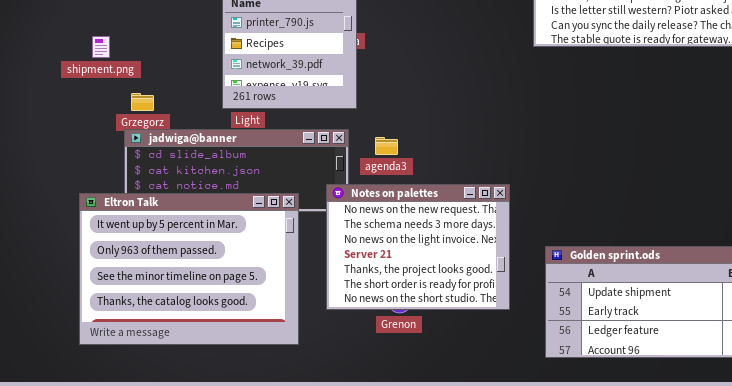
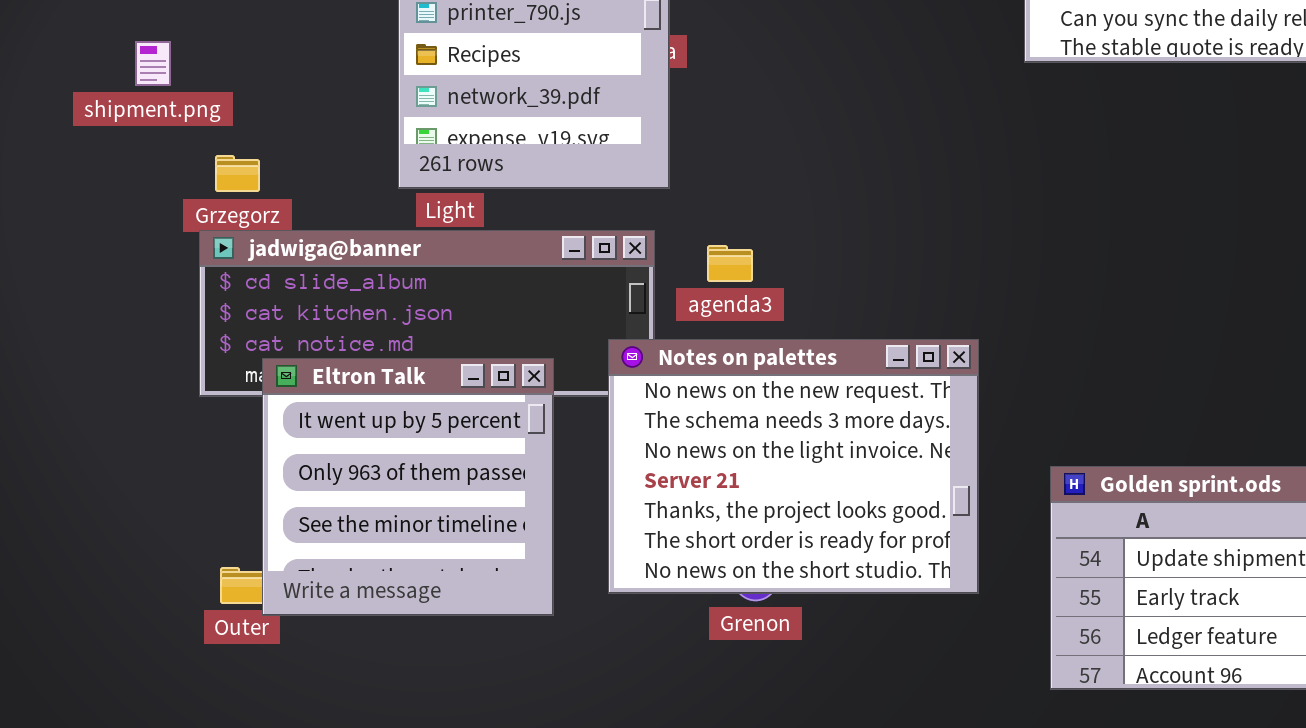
Eltron Talk: [79,193,299,345] -> [262,358,554,616], resized

